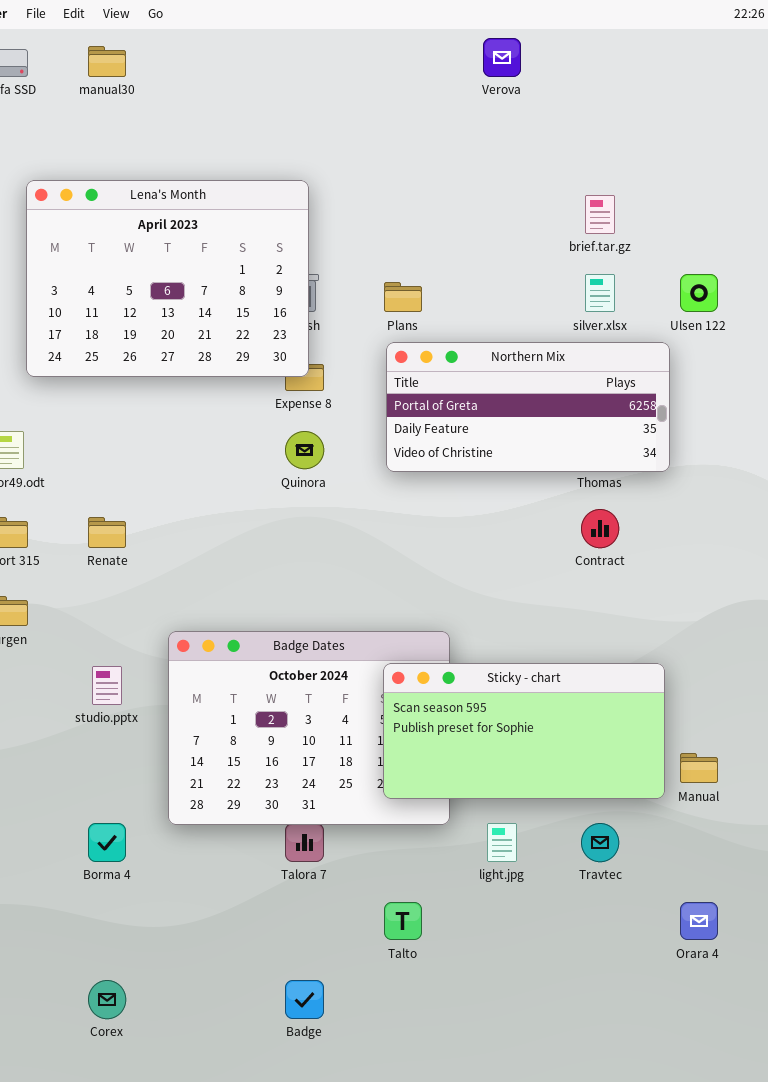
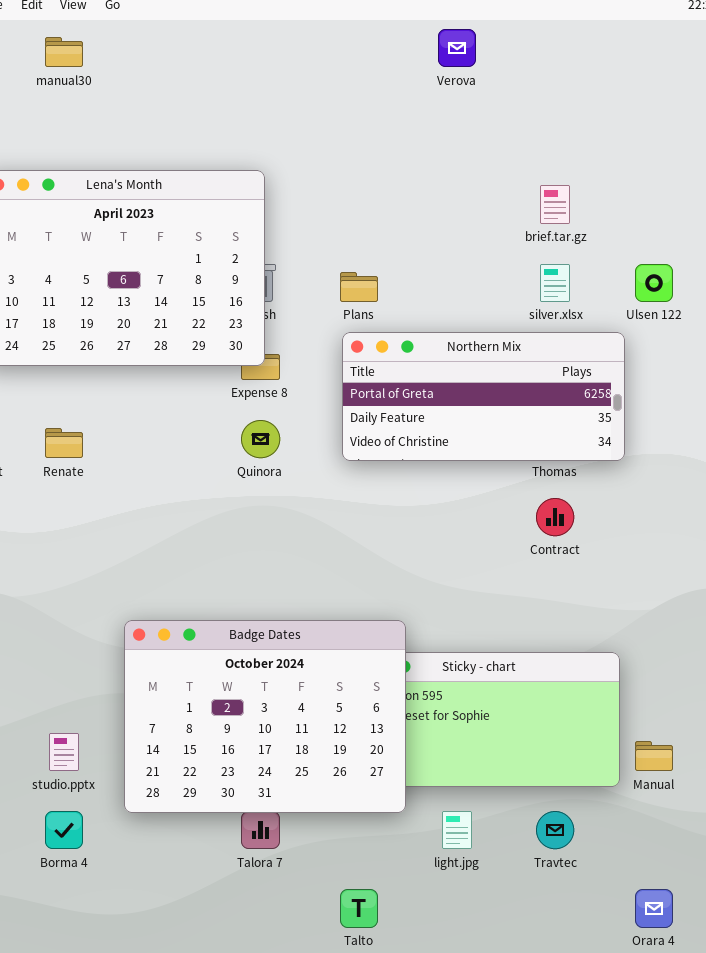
Renate: [88,517,126,548] -> [45,428,83,458], moved
Badge Dates: [168,631,450,825] -> [124,620,406,813], raised
studio.pptx: [92,666,122,705] -> [49,733,79,771], moved

